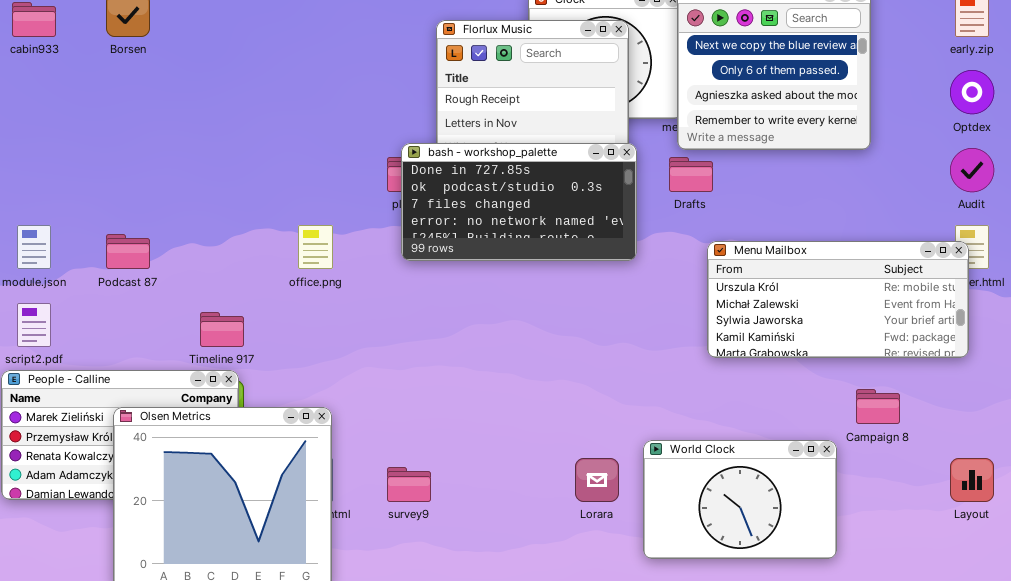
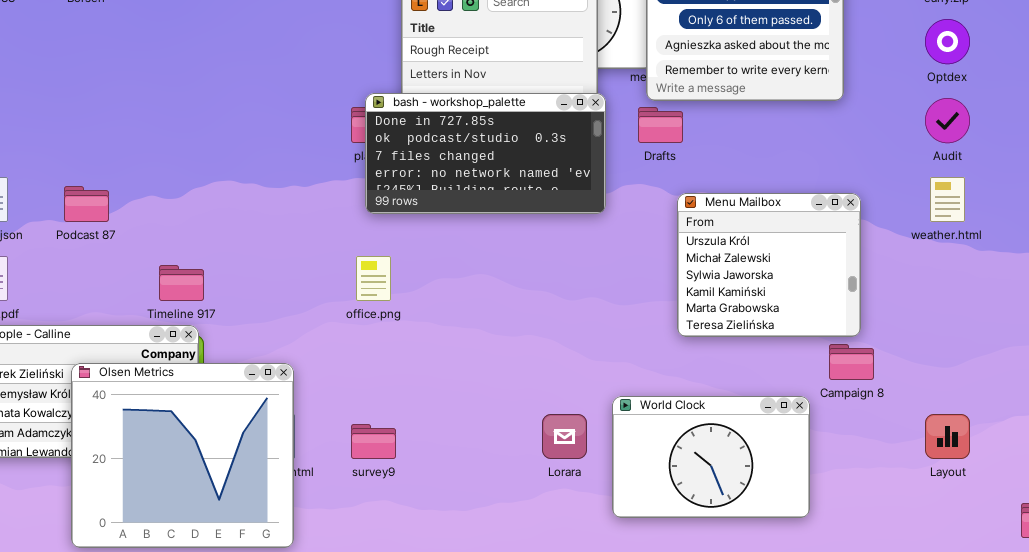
office.png: [298,225,333,269] -> [356,256,391,301], moved
Menu Mailbox: [707,241,969,358] -> [677,193,861,337], resized

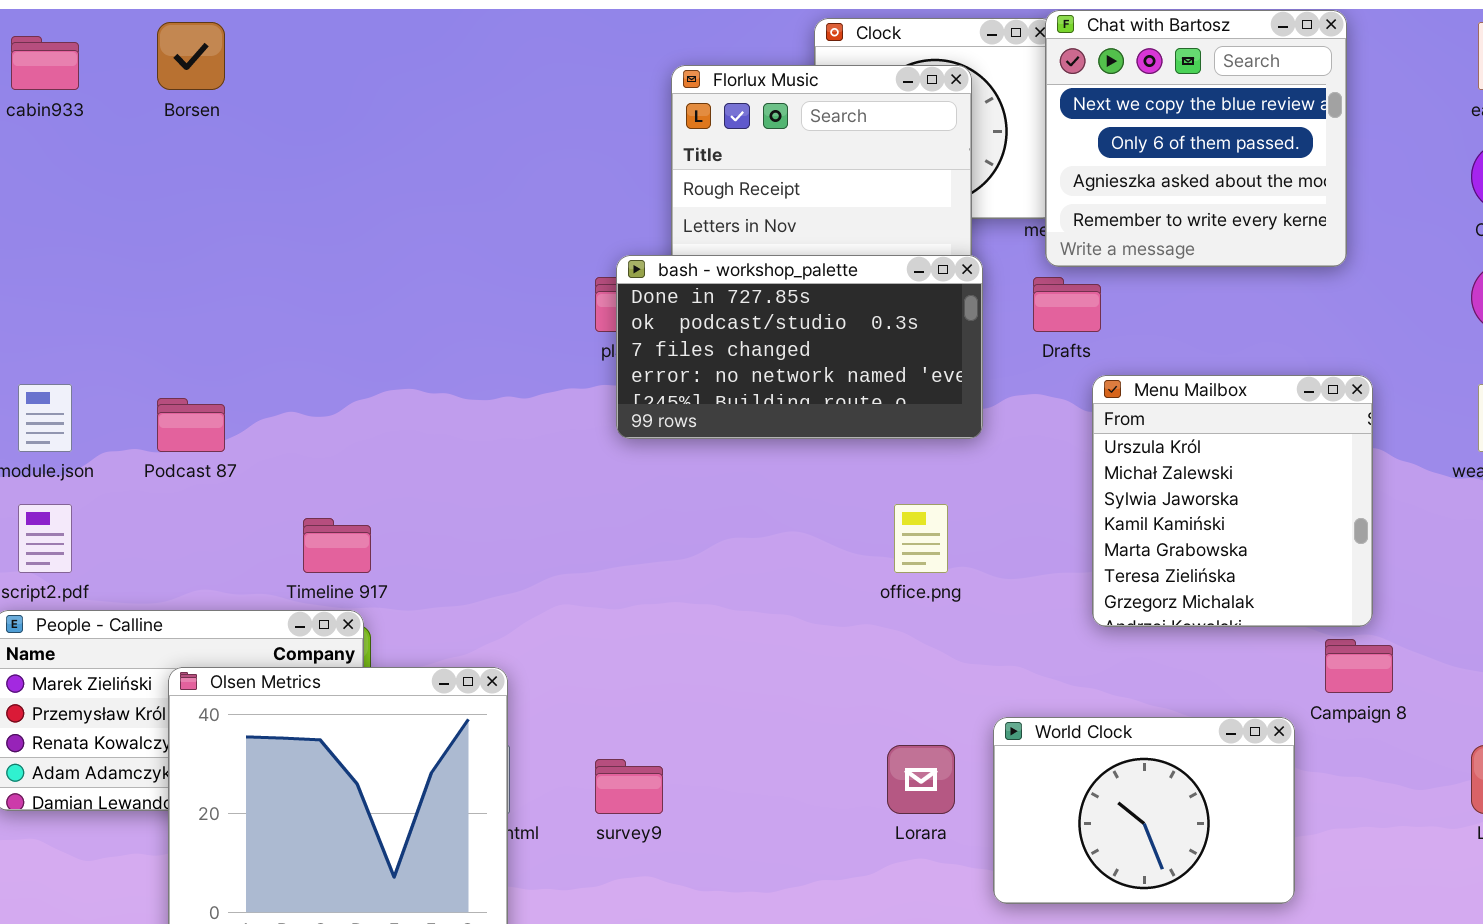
Menu Mailbox: [677,193,861,337] -> [1092,375,1373,627], resized
office.png: [356,256,391,301] -> [894,504,948,573], moved

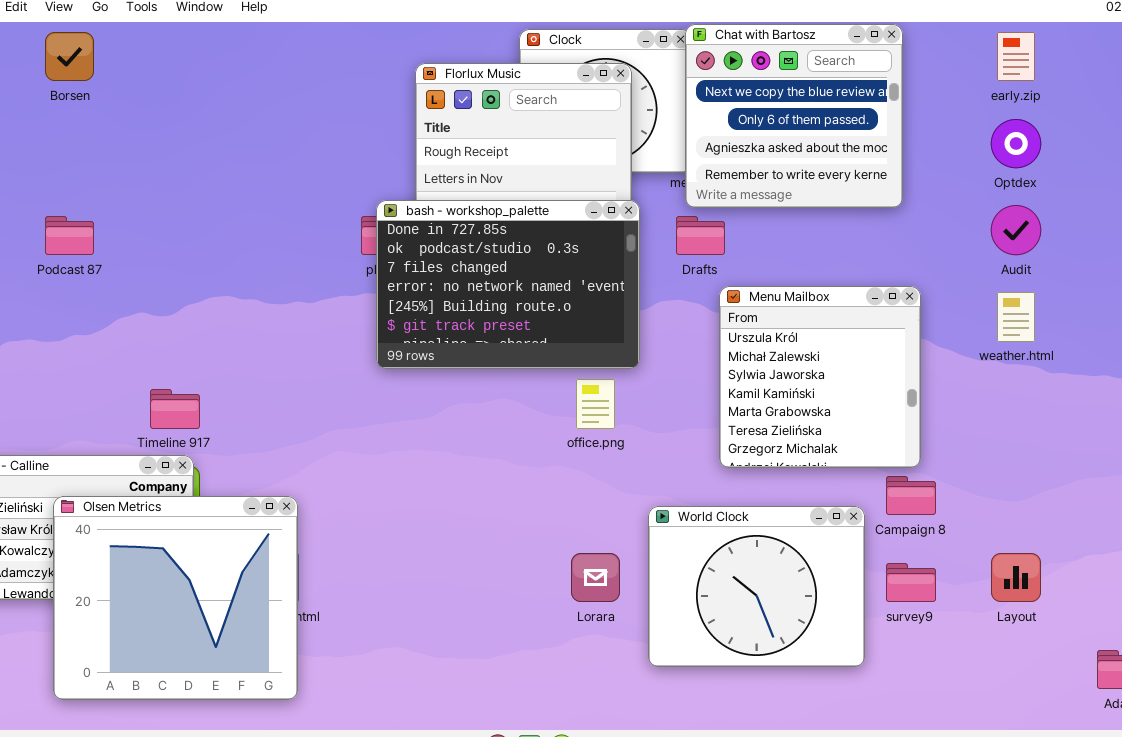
bash - workshop_palette: [616,255,983,439] -> [376,200,640,369], resized
Podcast 87: [157,398,225,452] -> [45,216,94,255], moved
World Clock: [993,717,1295,904] -> [648,506,865,667], resized
survey9: [595,759,663,814] -> [886,563,936,602], moved

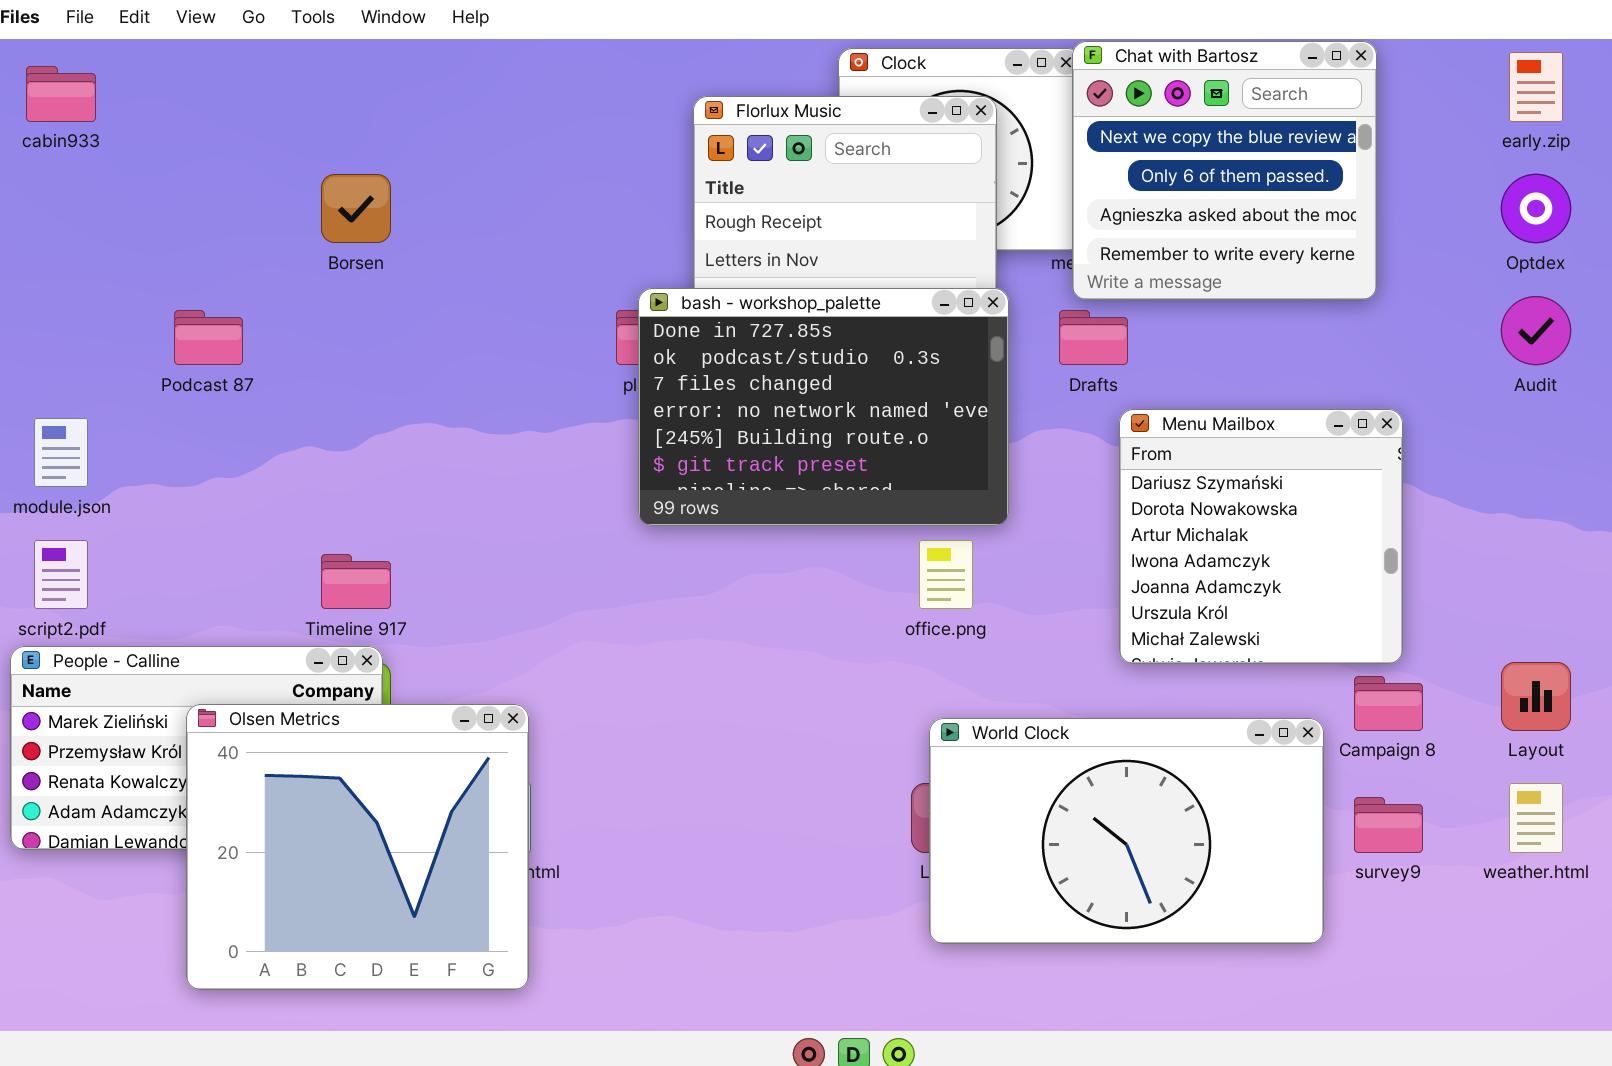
Borsen: [45,32,94,81] -> [321,174,391,243], moved
Menu Mailbox: [719,286,921,468] -> [1119,409,1403,664], scrolled up 5 rows
weather.html: [997,292,1035,342] -> [1509,783,1563,853], moved
World Clock: [648,506,865,667] -> [929,718,1324,944], resized
Layout: [991,553,1041,602] -> [1501,662,1571,731], moved

